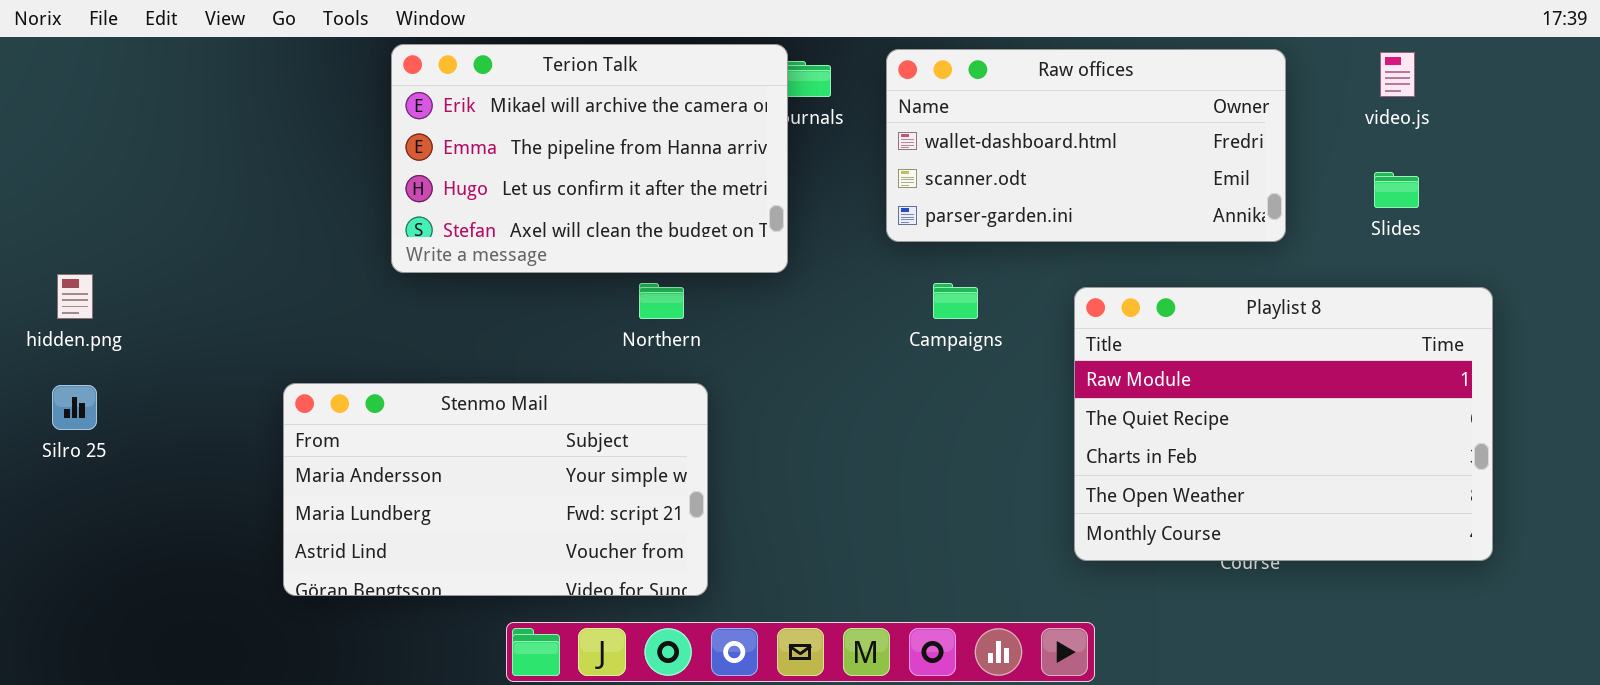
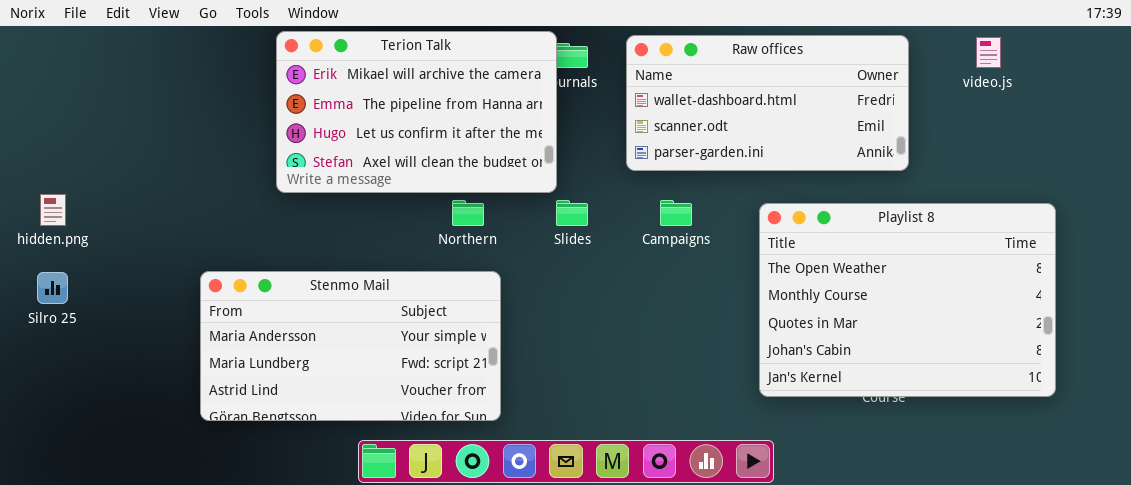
Slides: [1374,172,1419,208] -> [556,200,588,226], moved
Playlist 8: [1074,287,1493,561] -> [759,203,1056,397], scrolled down 3 rows

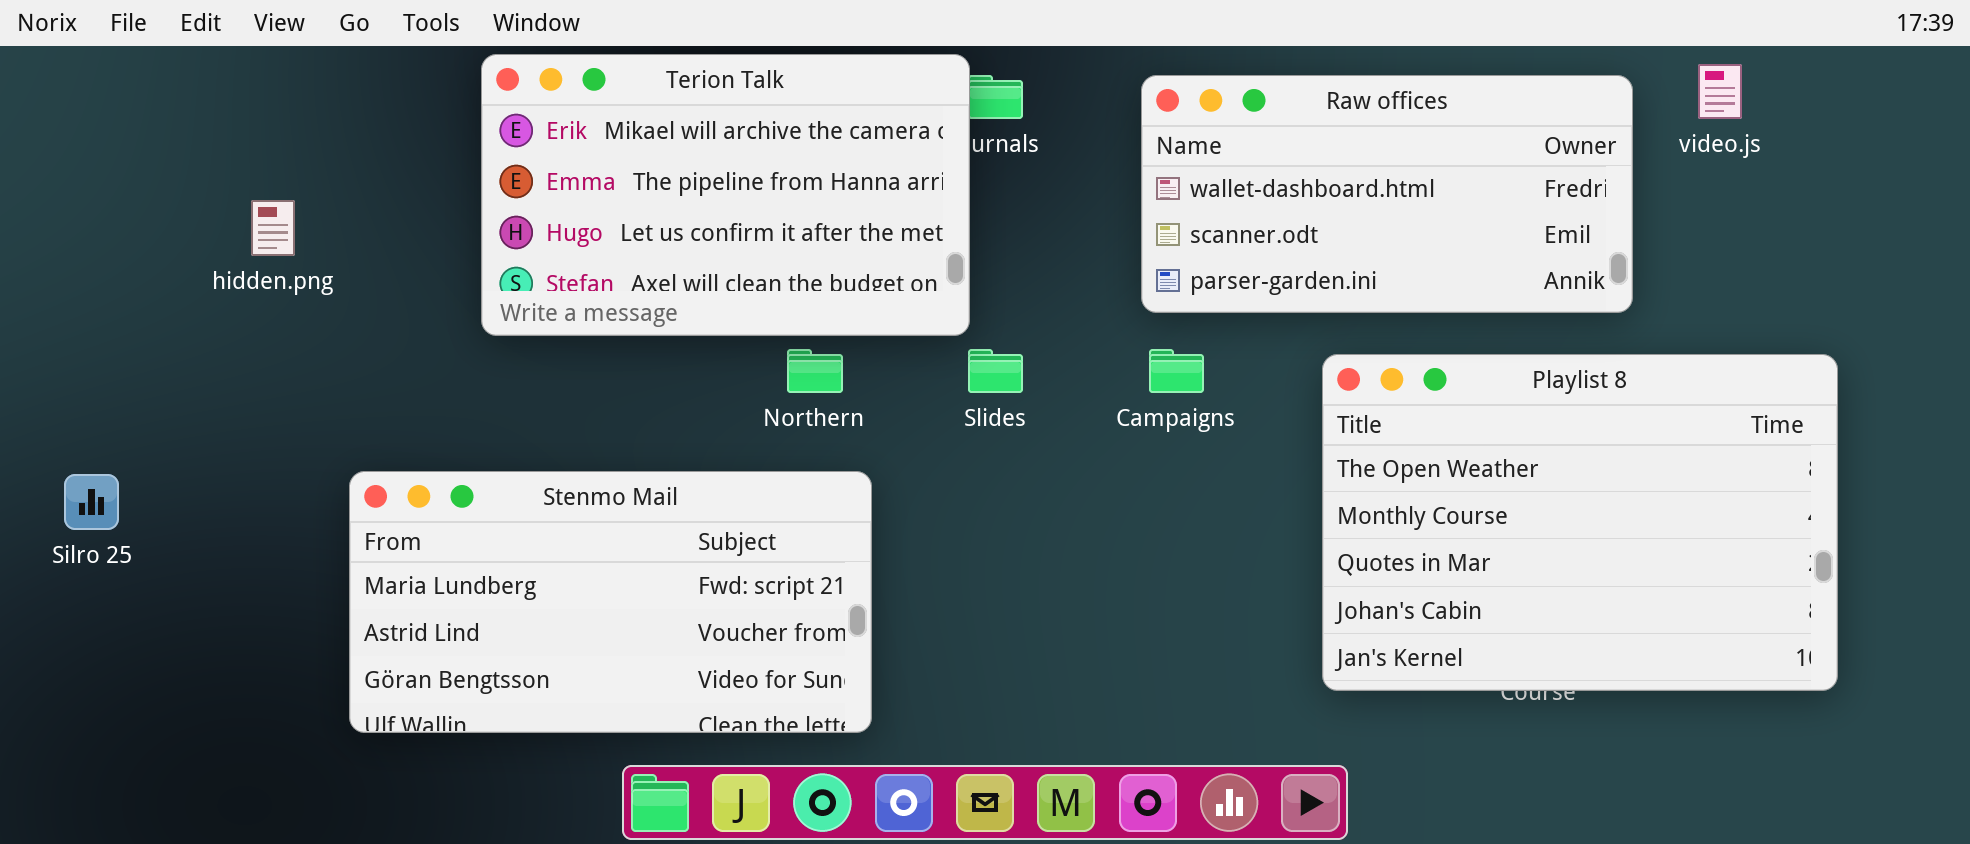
Raw offices: [626,35,909,171] -> [1141,75,1633,313], moved
hidden.png: [40,194,66,226] -> [251,200,295,256], moved
Stenmo Mail: [200,271,501,421] -> [349,471,872,733], scrolled down 1 row

